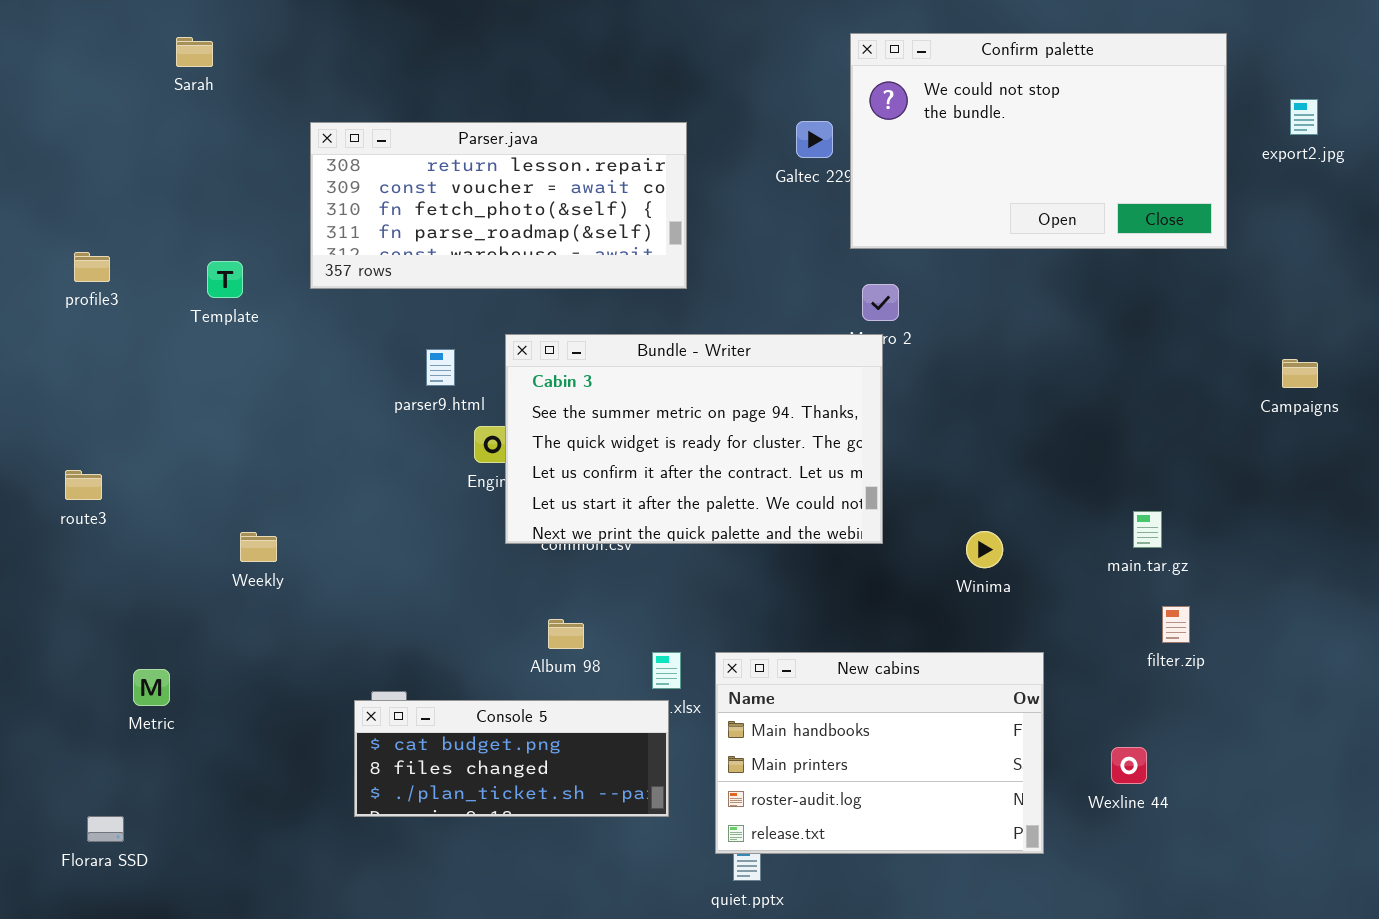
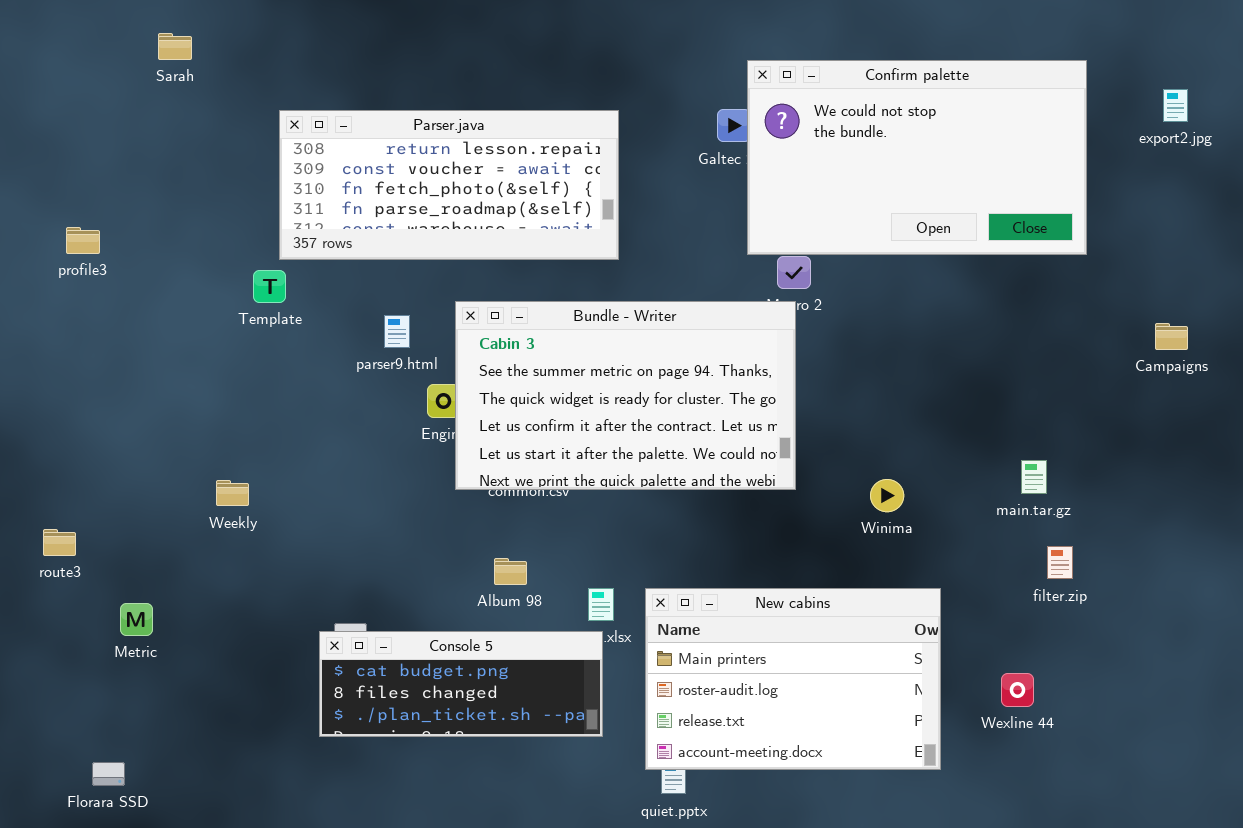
Confirm palette: [850,33,1227,249] -> [747,60,1087,255], moved
Template: [207,261,243,298] -> [253,270,286,303], moved
route3: [65,470,102,500] -> [43,529,76,556], moved
New cabins: [715,652,1044,854] -> [645,588,941,770], scrolled down 1 row
Florara SSD: [87,816,124,842] -> [92,762,125,786], moved

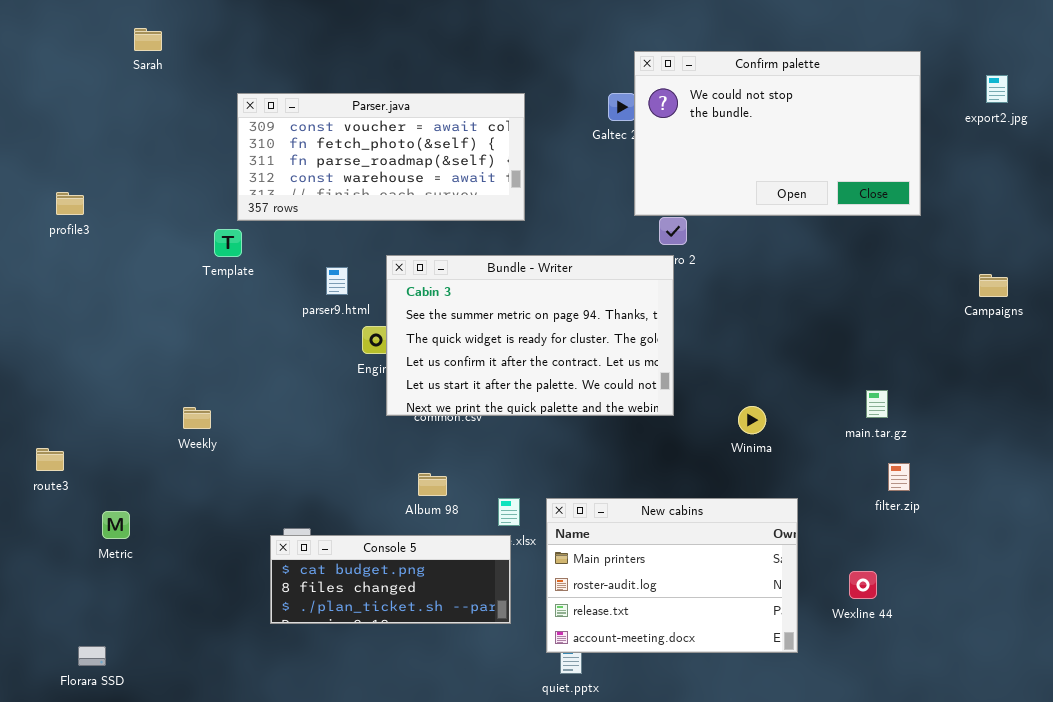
Parser.java: [279,110,619,260] -> [237,93,525,221], scrolled down 1 row

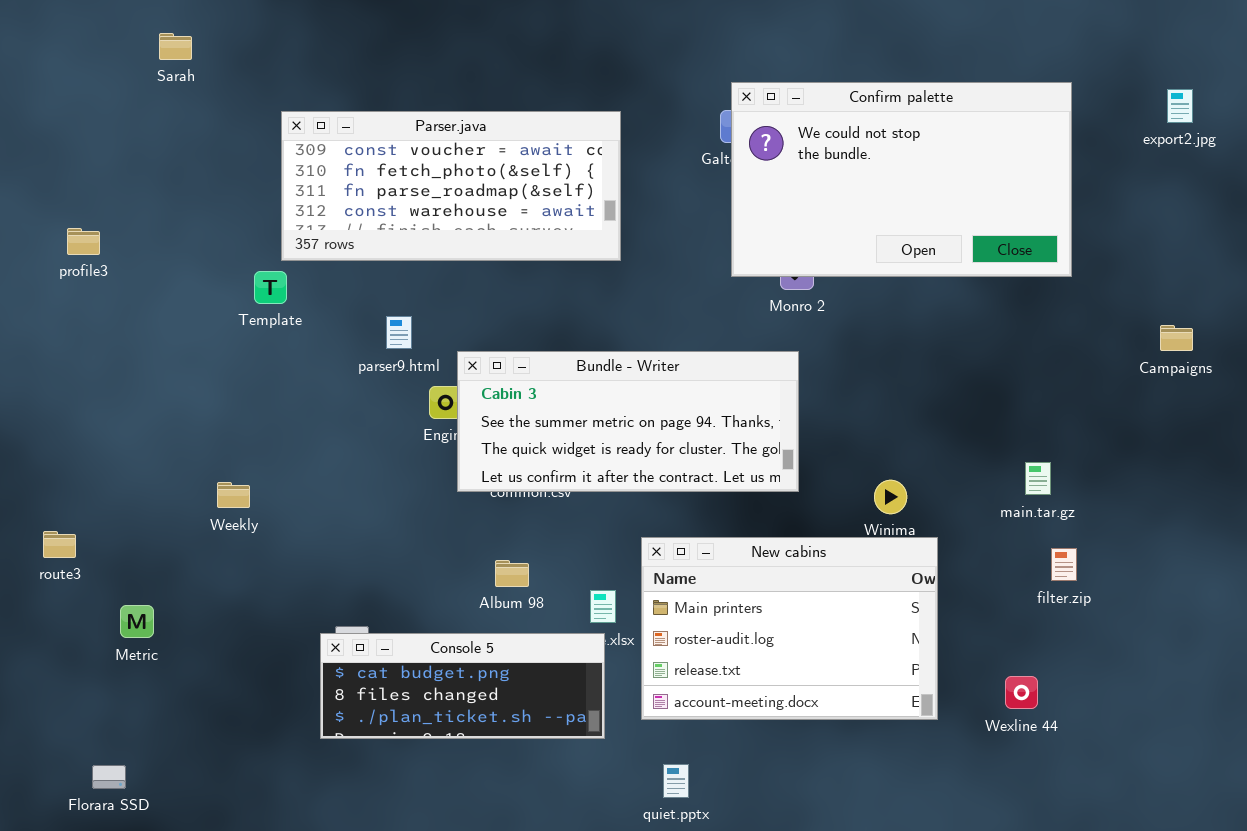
Confirm palette: [634,51,921,216] -> [731,82,1072,277], moved
Bundle - Writer: [386,255,674,416] -> [457,351,799,492], resized
New cabins: [546,498,798,653] -> [641,537,938,720], moved

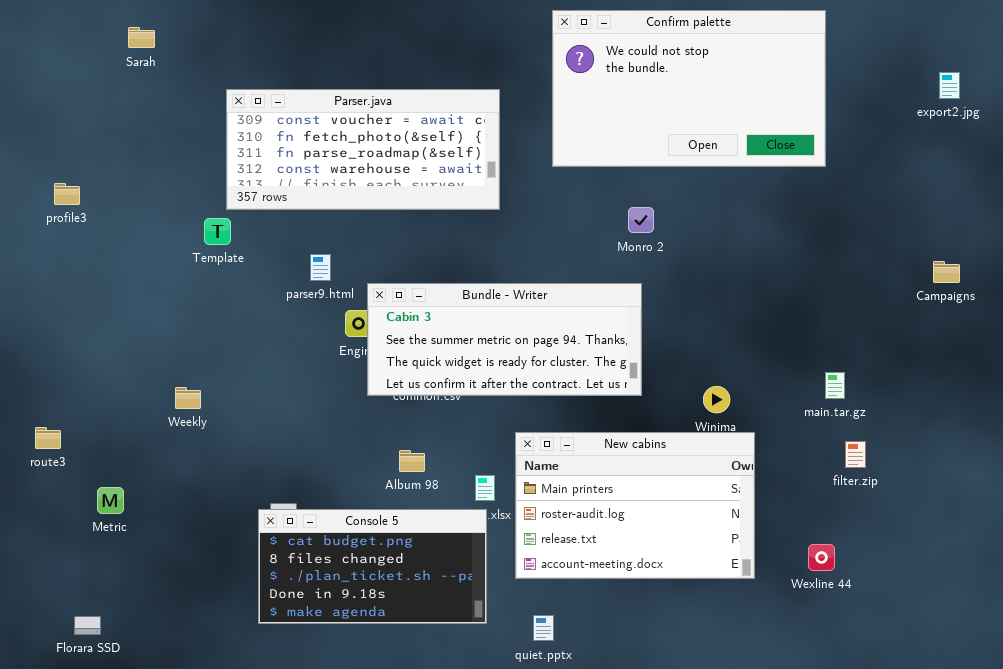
Confirm palette: [731,82,1072,277] -> [552,10,826,167], moved
Console 5: [320,633,605,739] -> [258,509,487,624], resized

